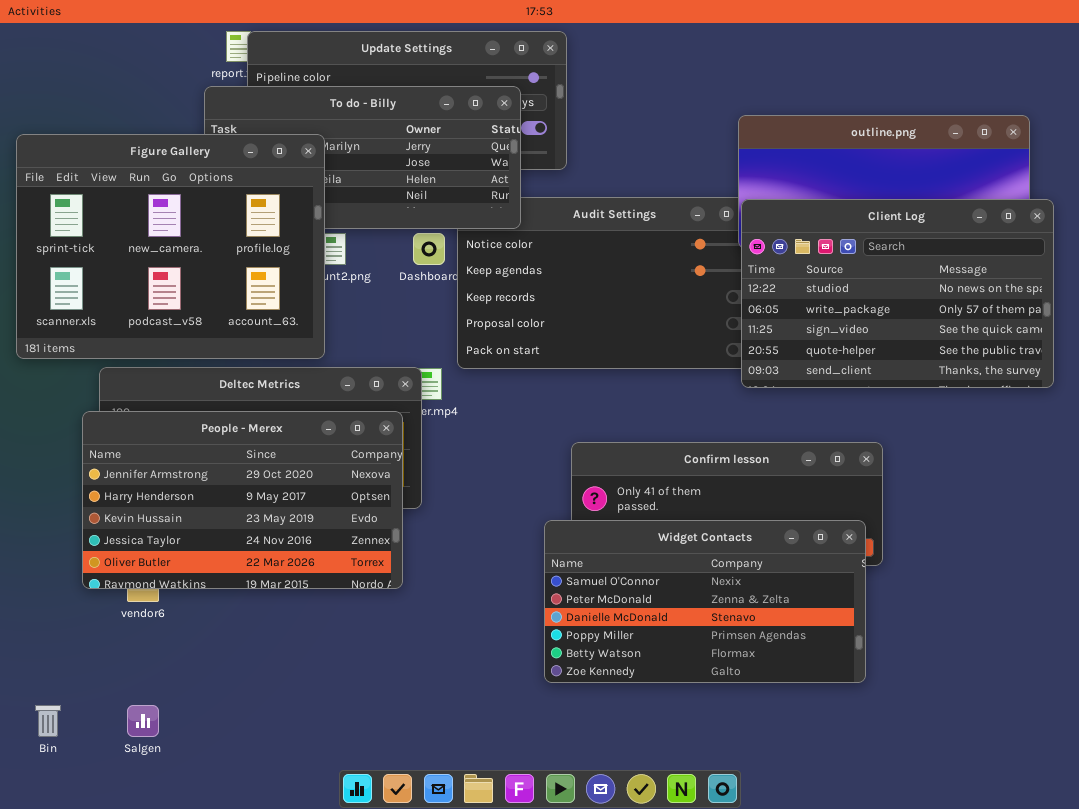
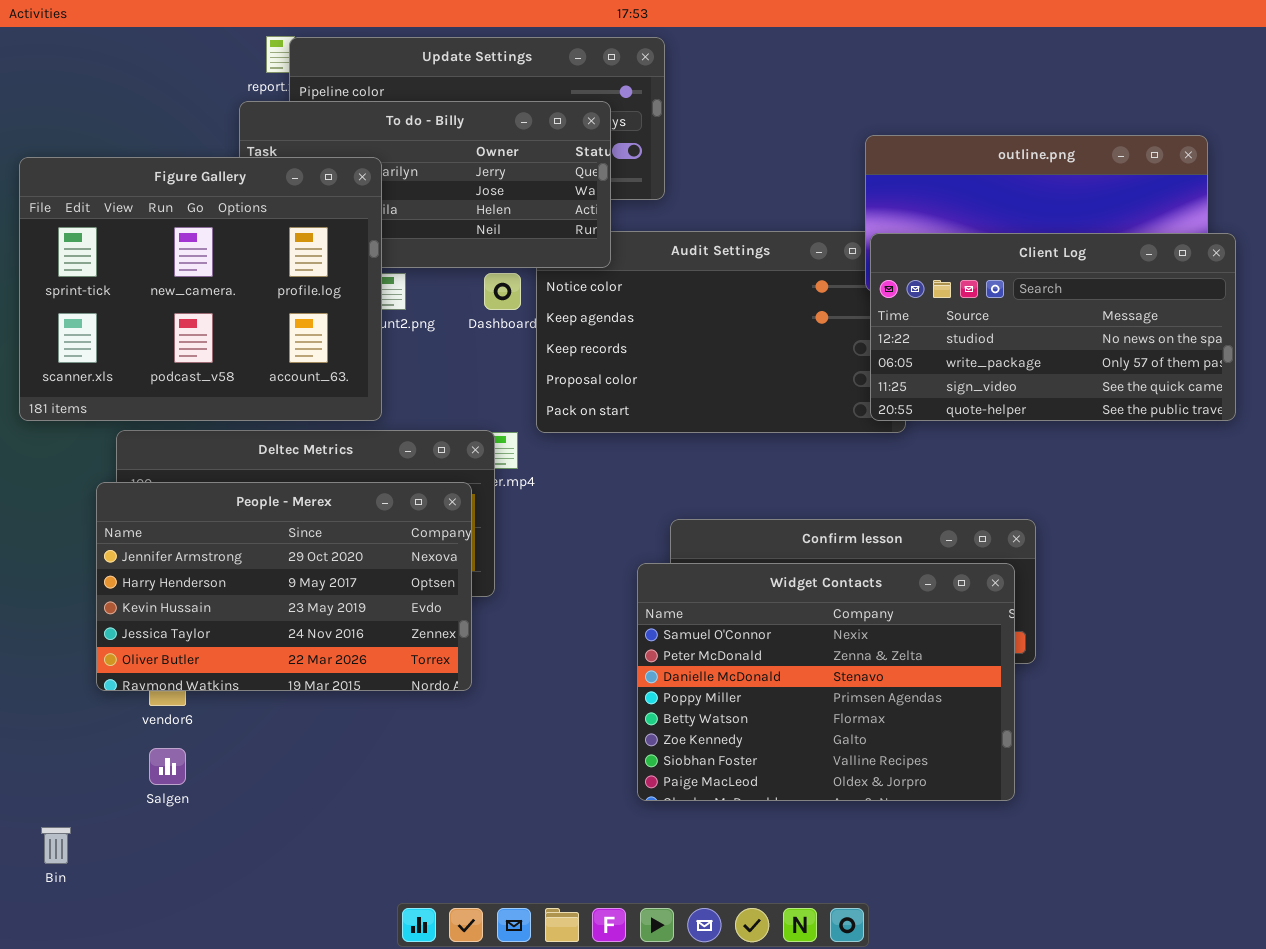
Client Log: [741,199,1054,388] -> [870,233,1236,421], resized
Widget Contacts: [544,520,866,683] -> [637,563,1015,801], resized
Salgen: [127,705,159,737] -> [149,748,186,785], moved

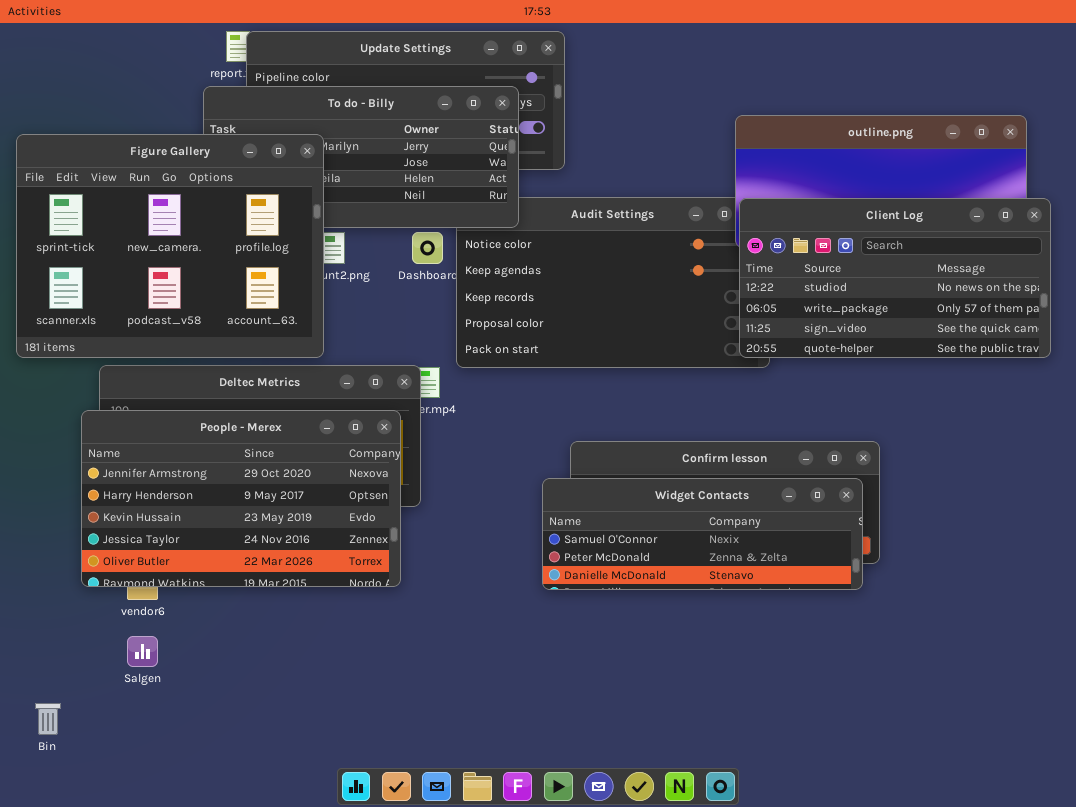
Widget Contacts: [637,563,1015,801] -> [542,478,863,590], resized

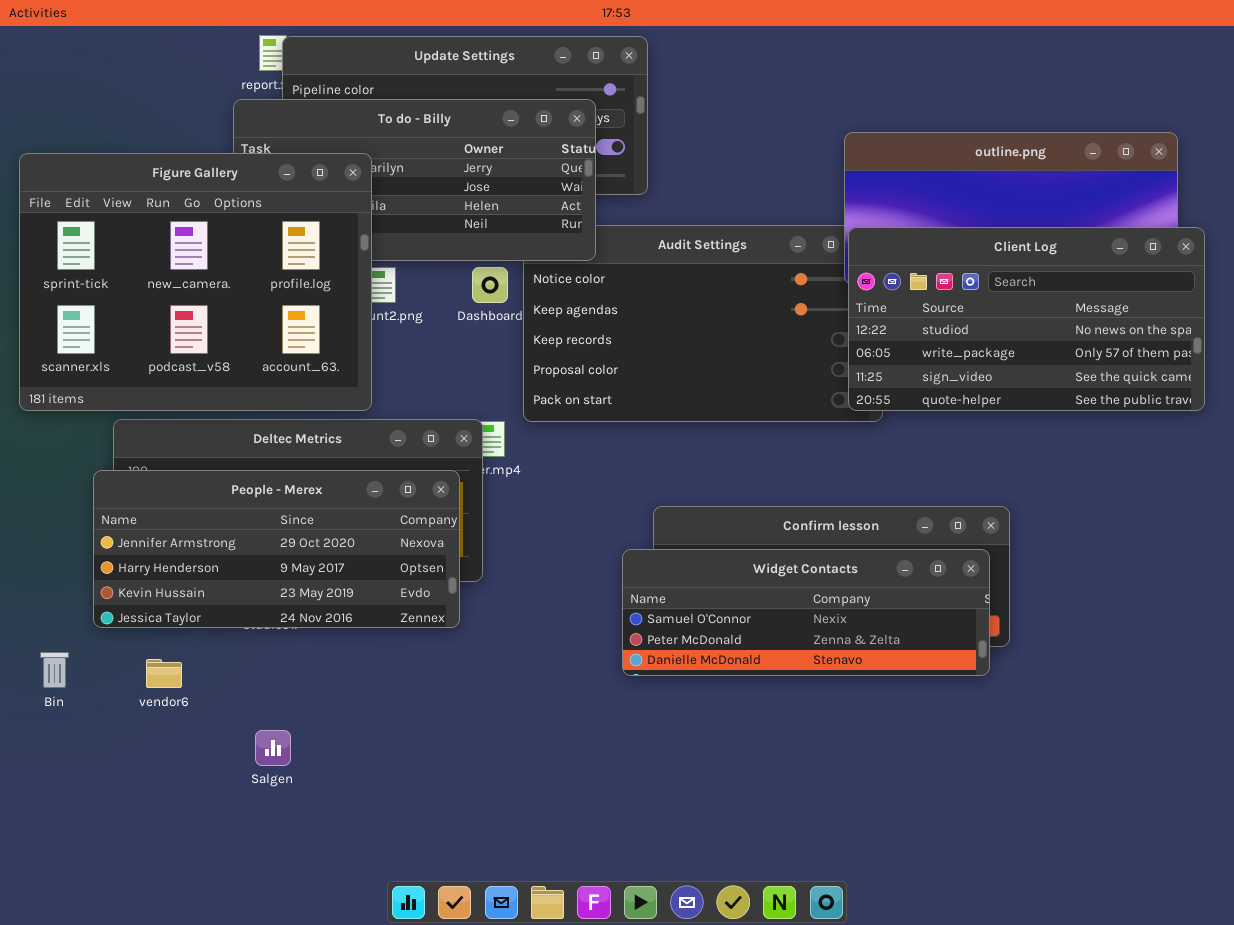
People - Merex: [81,410,401,587] -> [93,470,460,628], resized
Salgen: [127,636,158,667] -> [255,730,291,766], moved
Bin: [35,703,61,735] -> [40,652,69,688], moved

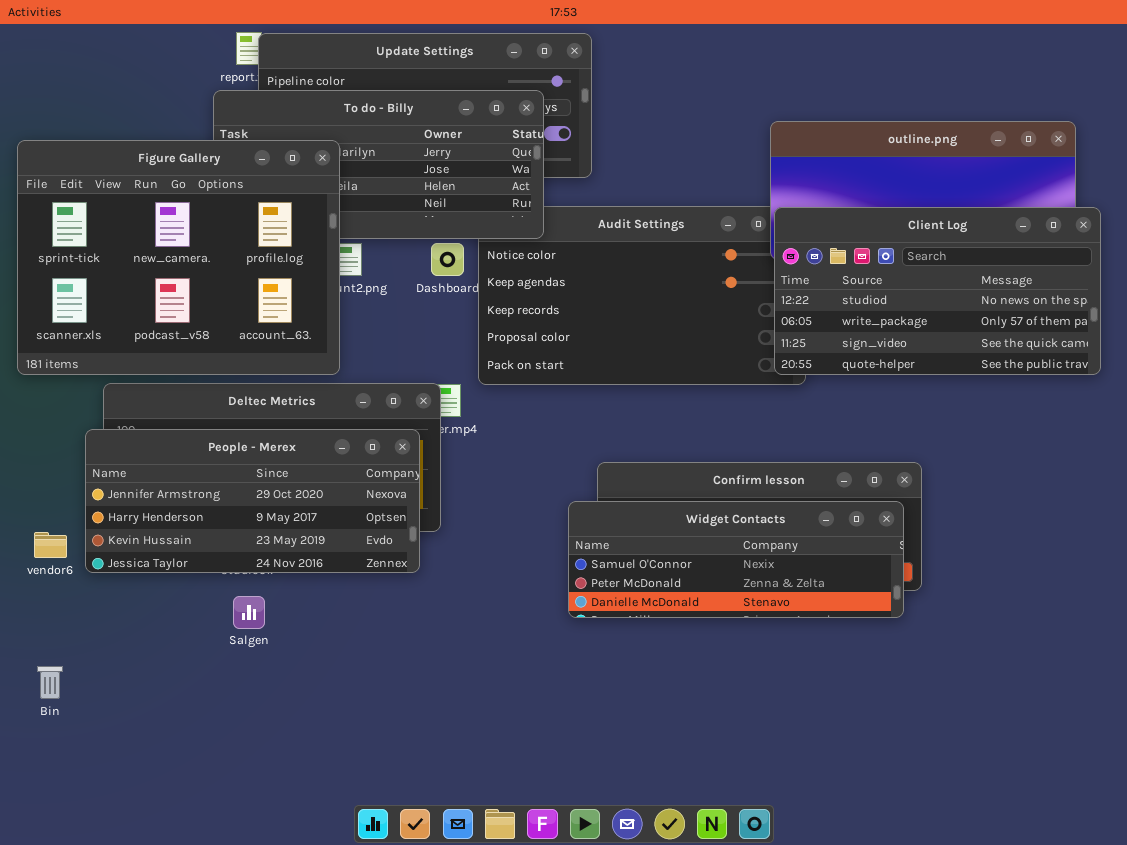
Bin: [40,652,69,688] -> [37,666,63,699], moved
vendor6: [146,659,182,688] -> [34,532,67,558], moved
Salgen: [255,730,291,766] -> [233,596,265,629], moved

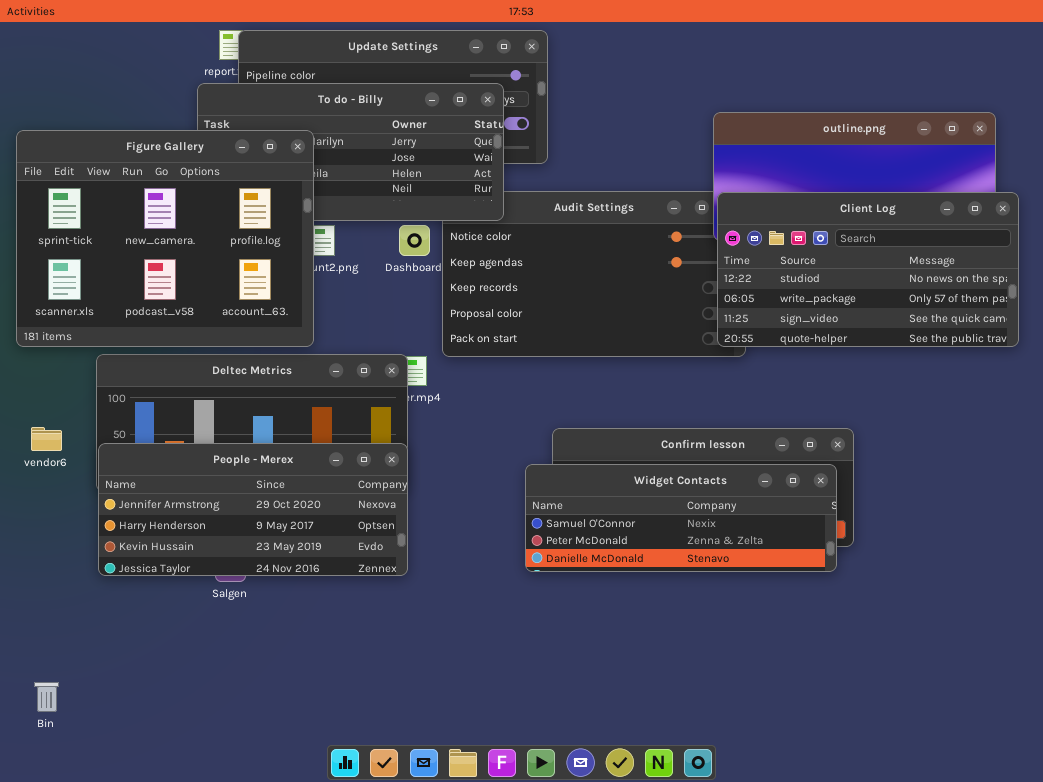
People - Merex: [85,429,420,573] -> [98,443,408,576], moved
vendor6: [34,532,67,558] -> [31,427,62,451], moved
Bin: [37,666,63,699] -> [34,682,59,712], moved

